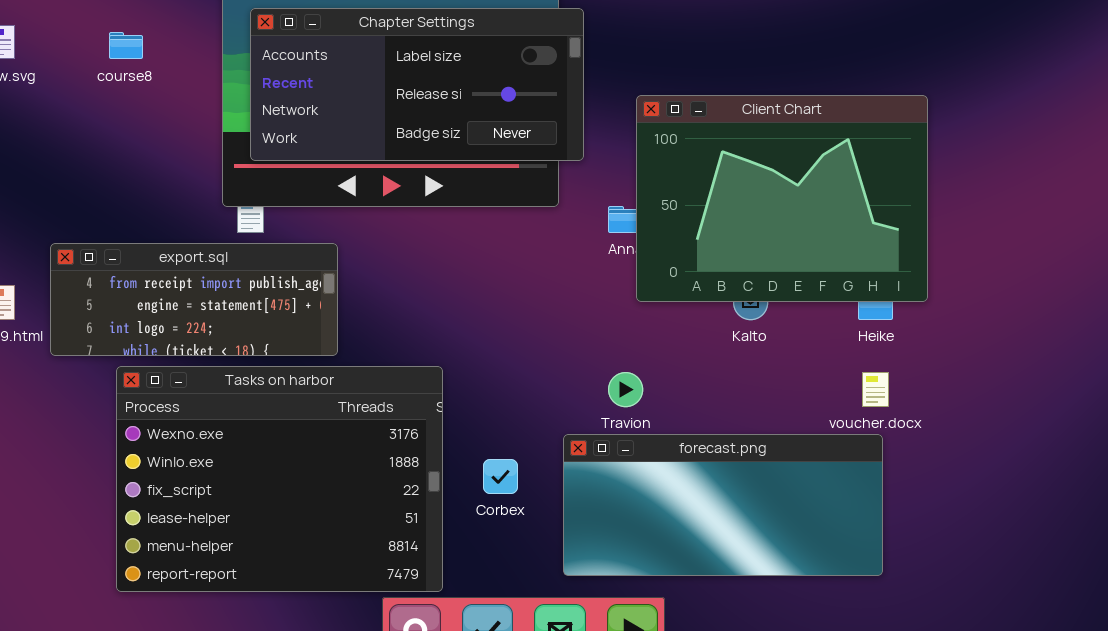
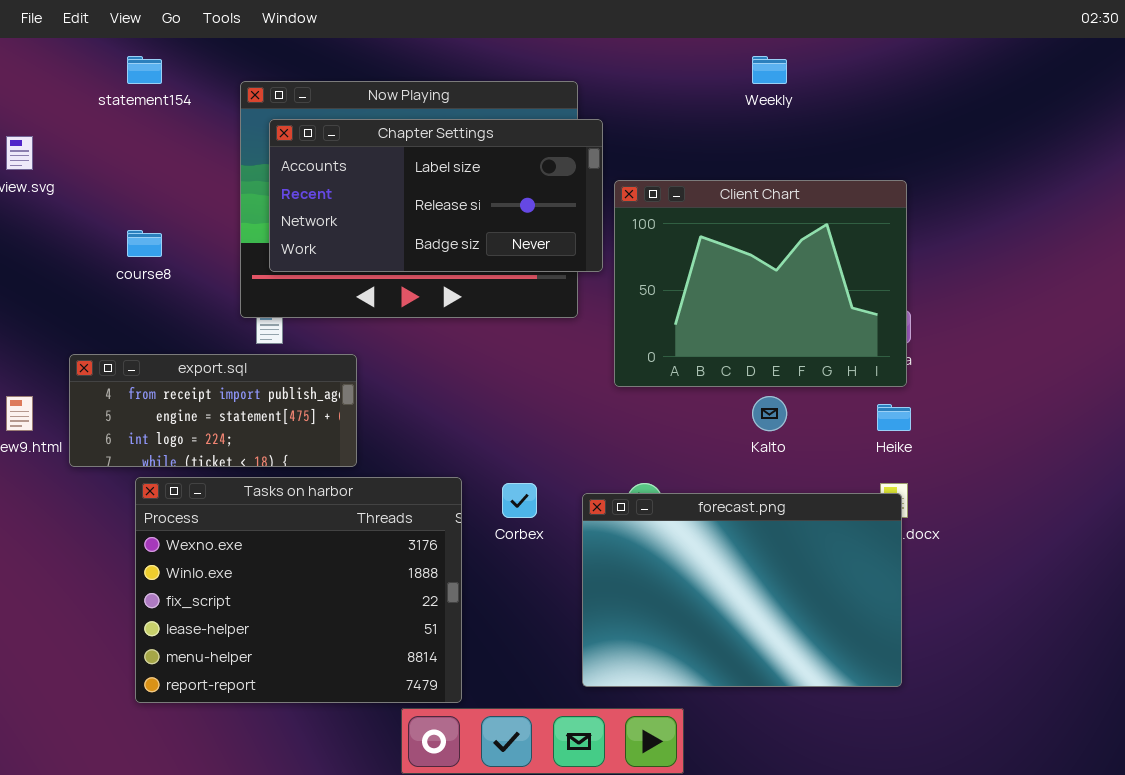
course8: [109,32,143,59] -> [127,230,162,257], moved
Client Chart: [636,95,928,302] -> [614,180,907,387], moved
forecast.png: [563,434,883,576] -> [582,493,902,687], resized
Corbex: [483,459,518,494] -> [502,483,537,518], moved

